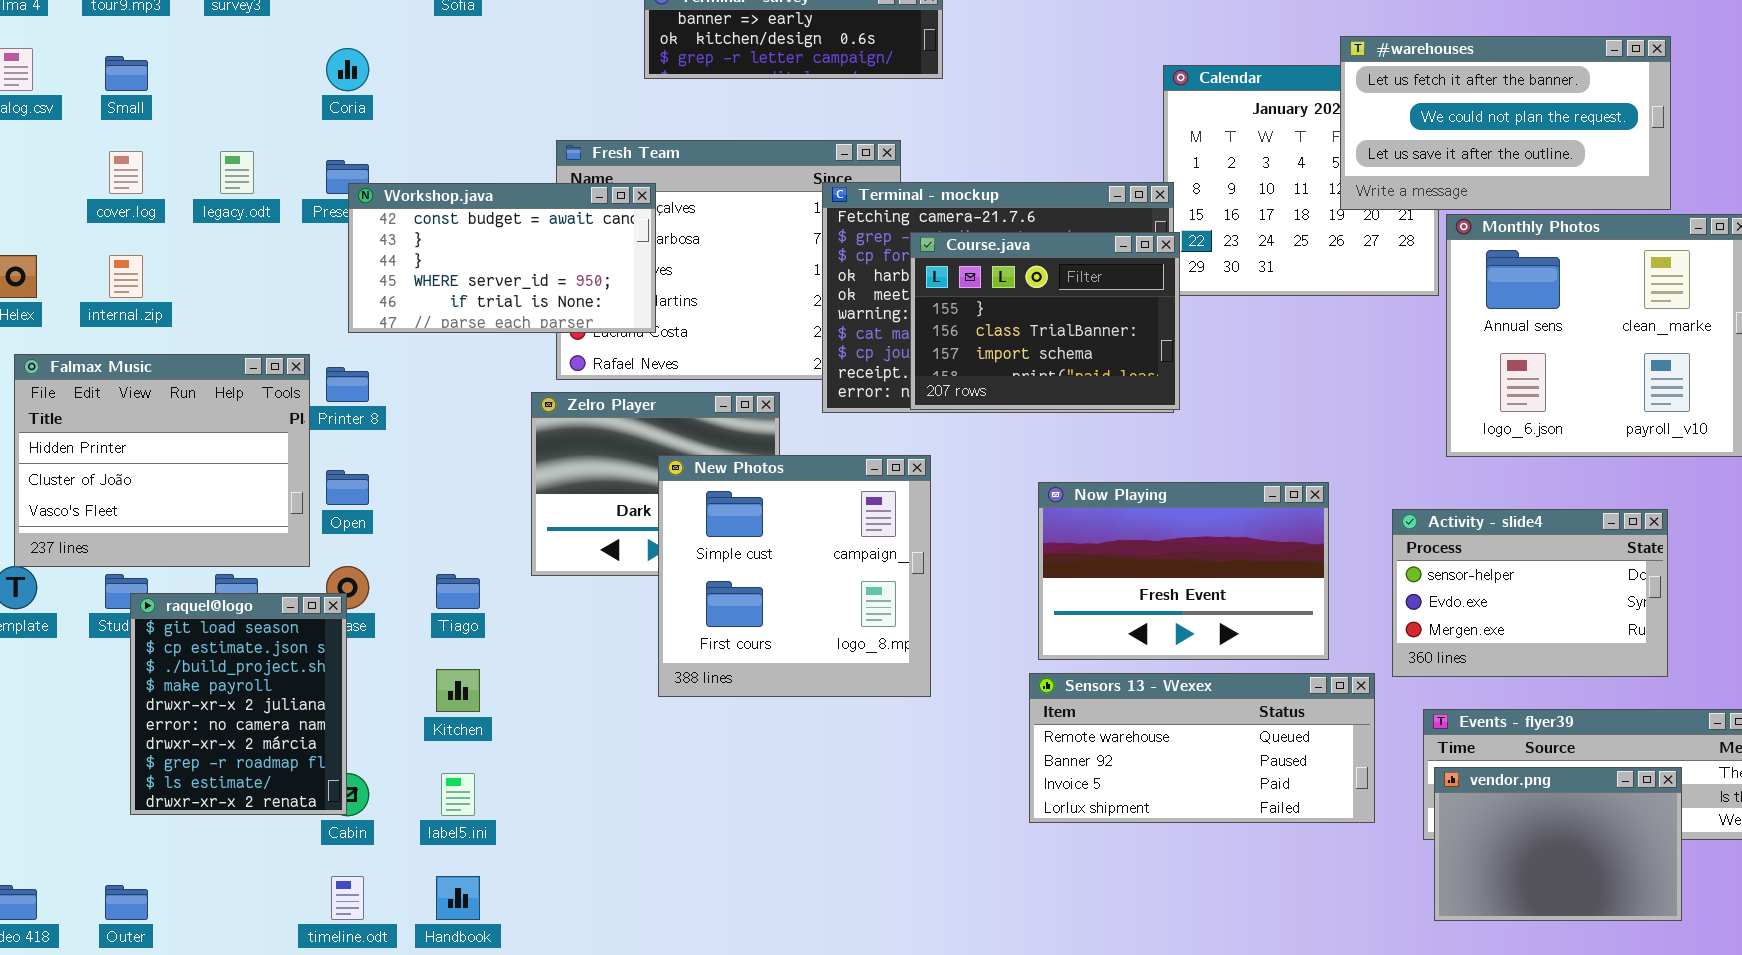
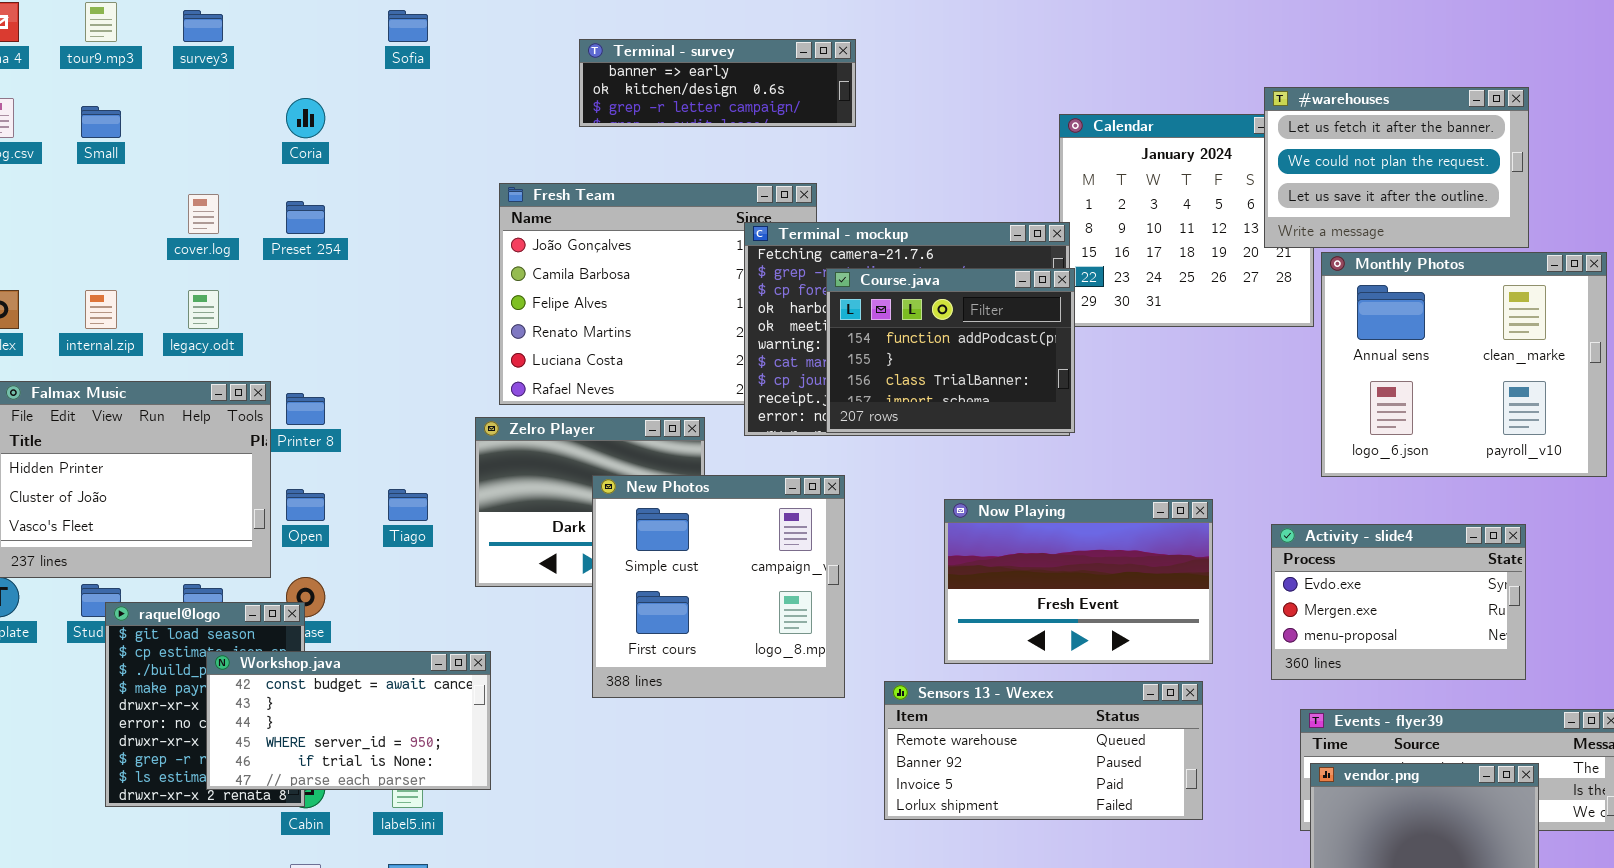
#warehouses: [1340,36,1671,210] -> [1264,87,1529,248], resized
cover.log: [109,151,143,194] -> [188,194,219,234], moved
legacy.odt: [220,151,254,194] -> [188,290,219,329], moved
Workshop.java: [348,183,656,333] -> [206,651,491,790], moved
Course.java: [910,232,1180,410] -> [826,268,1075,433], scrolled up 1 row
Activity - slide4: [1392,509,1668,677] -> [1271,524,1526,680], scrolled down 1 row
Tiago: [436,574,480,609] -> [388,489,428,521], moved
Sensors 13 - Wexex: [1029,673,1375,823] -> [884,681,1203,820], moved

